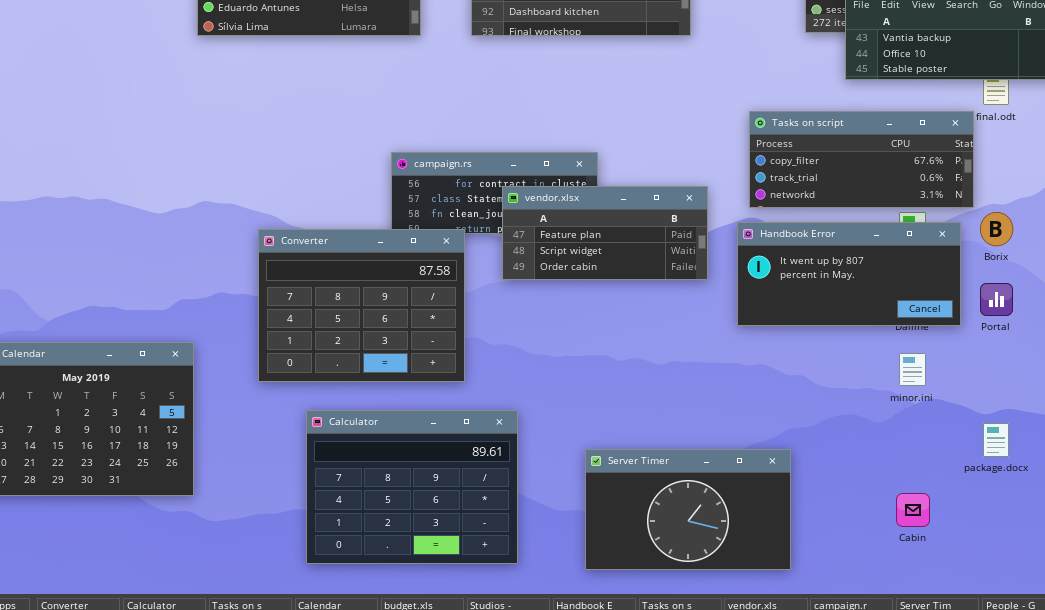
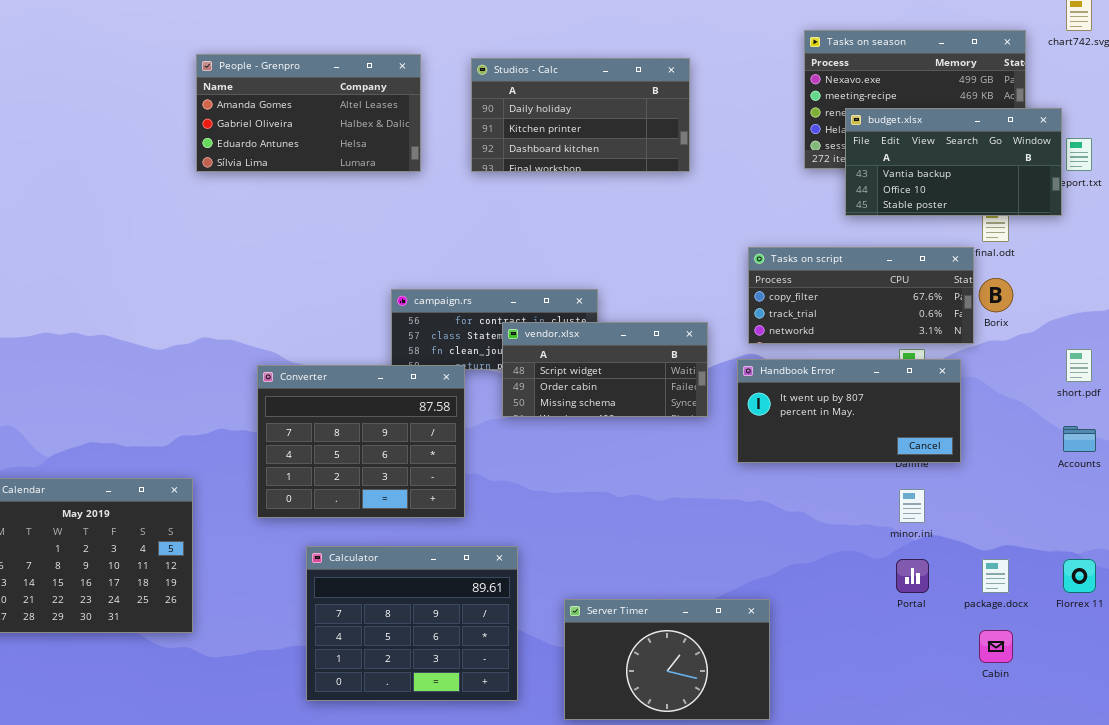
vendor.xlsx: [502,186,708,280] -> [502,322,708,417], scrolled down 1 row
Borix: [980,212,1013,246] -> [979,278,1013,312], moved
Portal: [980,283,1013,316] -> [896,559,929,593], moved
Server Timer: [585,449,791,570] -> [564,599,770,720], moved
Cabin: [896,493,930,527] -> [979,630,1013,663], moved

